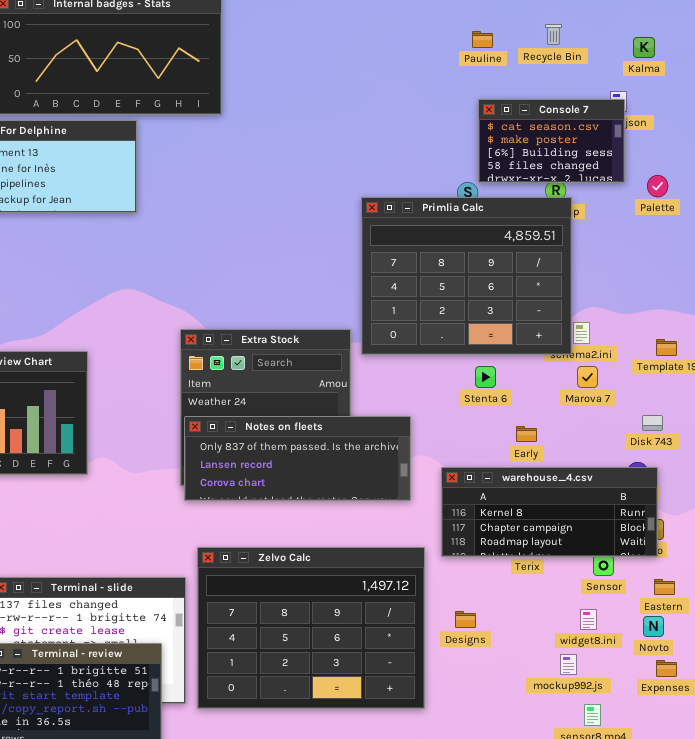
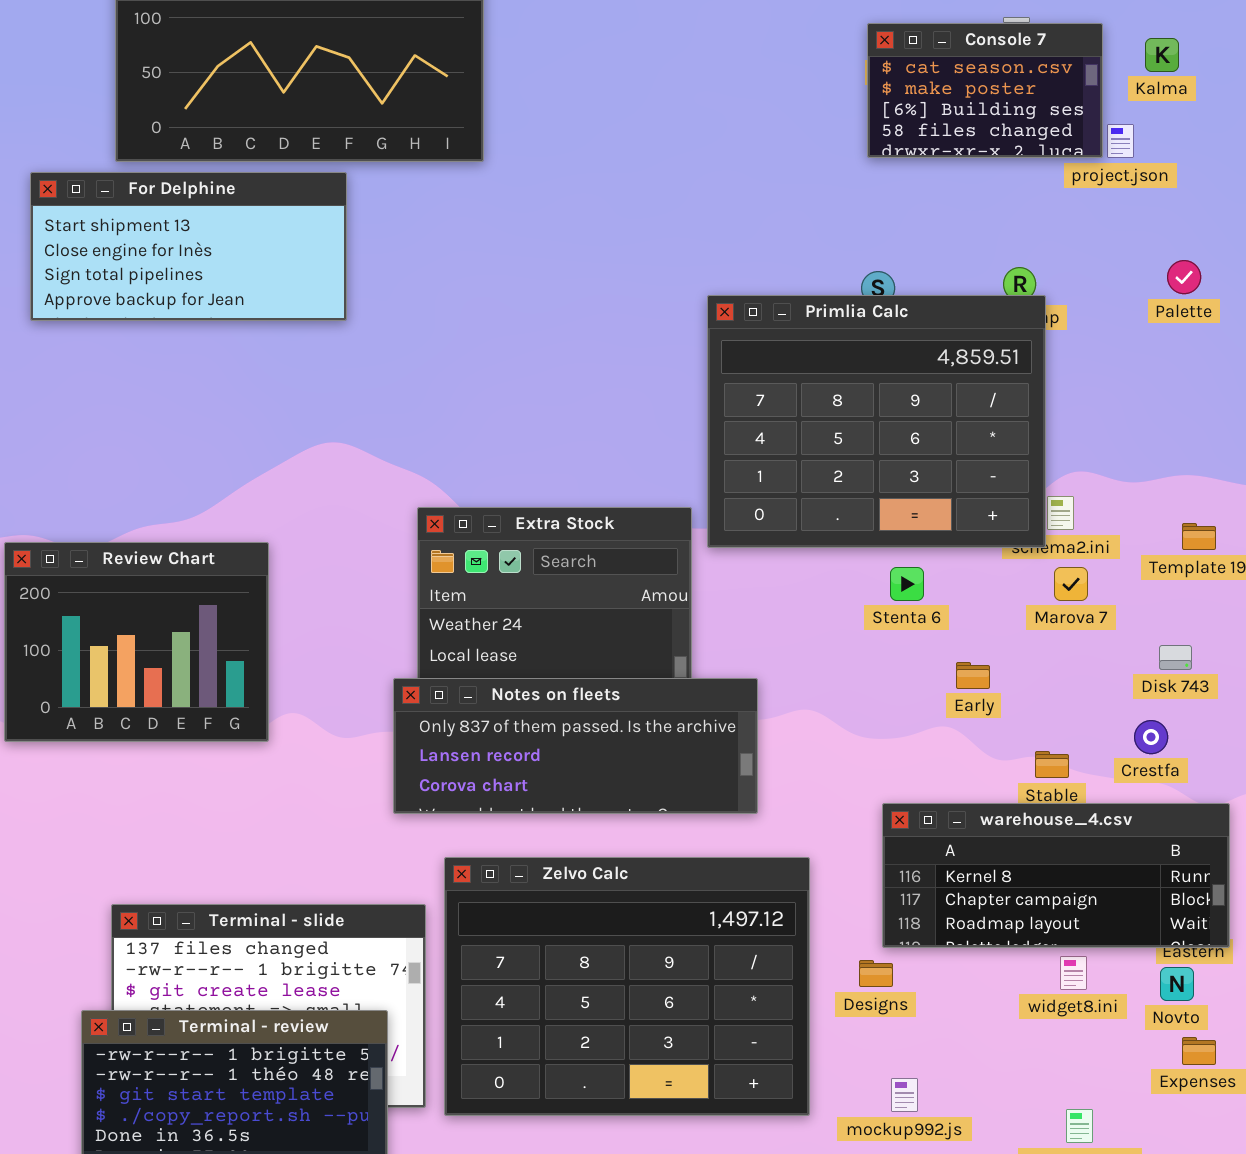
Console 7: [478,99,625,183] -> [867,23,1103,158], moved
Notes on fleets: [184,416,411,501] -> [393,678,758,814], moved
warehouse_4.csv: [441,467,658,557] -> [882,803,1230,948], moved
mockup992.js: [560,654,577,675] -> [891,1078,918,1112], moved

